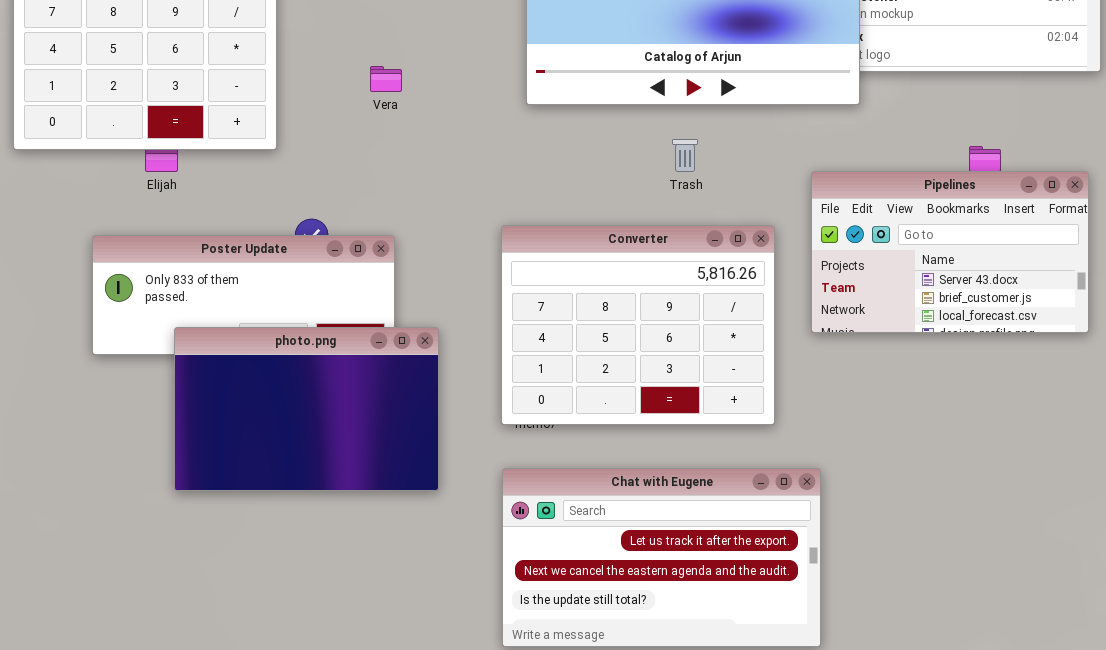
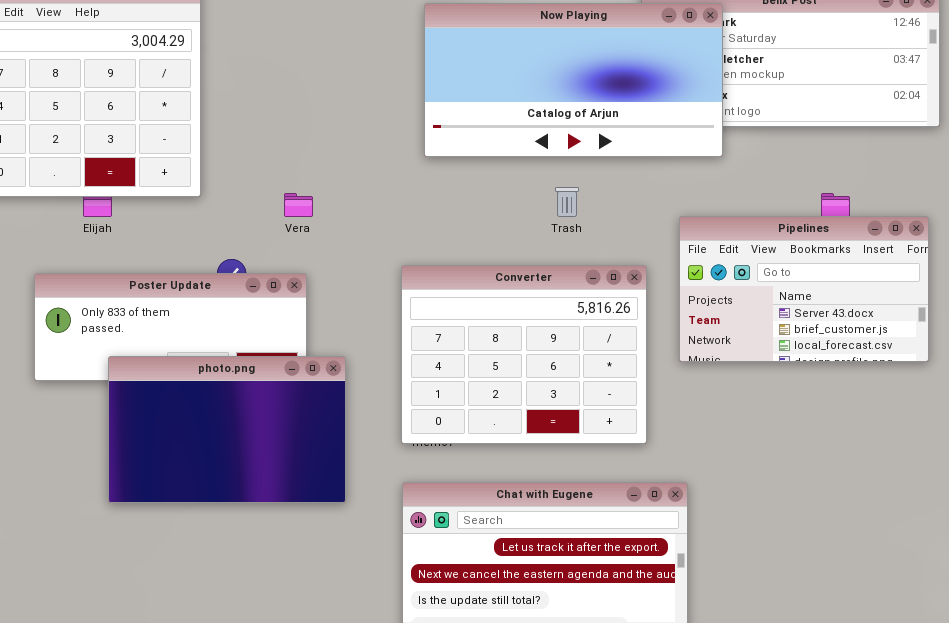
Vera: [370,66,402,92] -> [284,193,313,217], moved

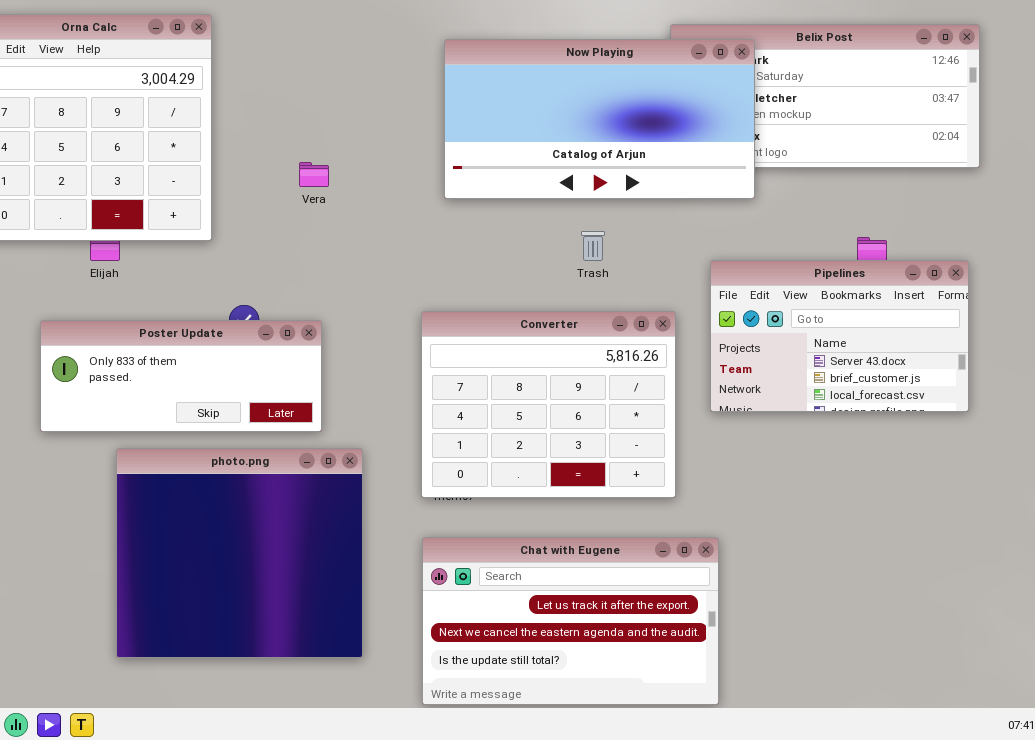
Vera: [284,193,313,217] -> [299,162,329,187], moved
photo.png: [108,356,346,503] -> [116,448,363,658], moved, resized

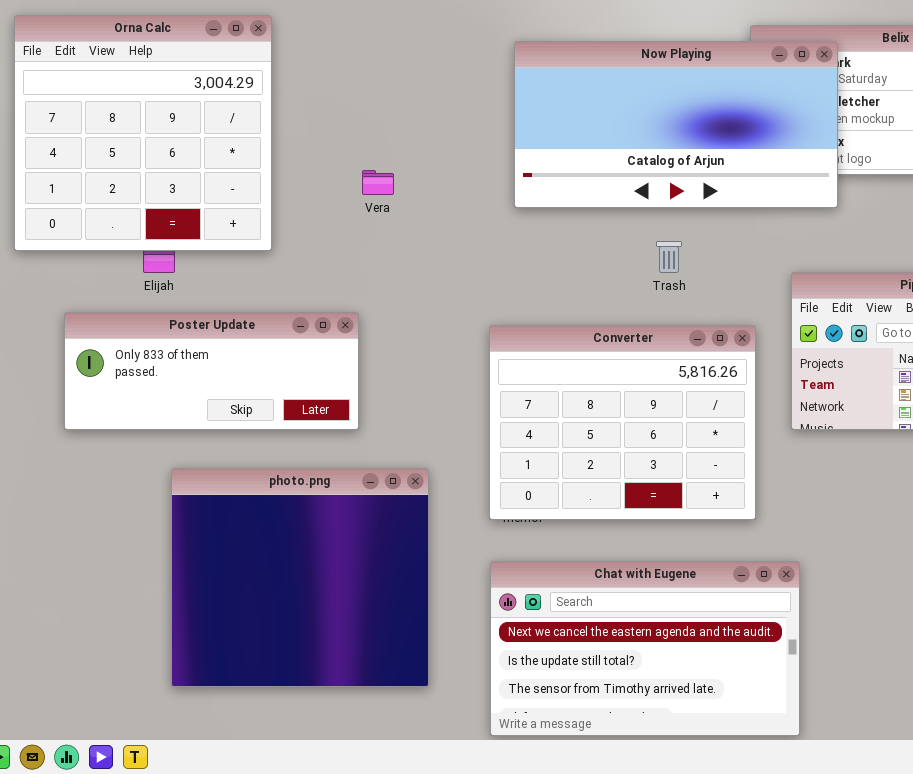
Poster Update: [40,320,322,432] -> [64,312,359,430], moved
Chat with Eugene: [422,537,719,705] -> [490,561,800,736], scrolled down 1 row

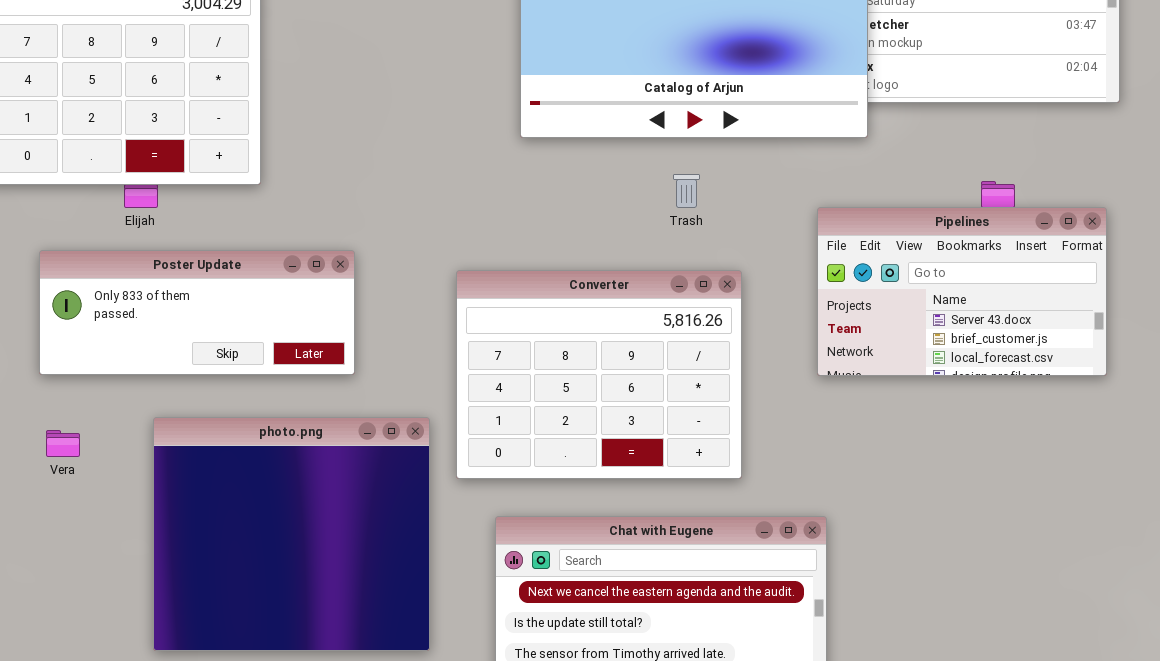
Vera: [362,170,394,195] -> [46,430,80,457], moved
Converter: [489,325,756,520] -> [456,270,742,479], moved

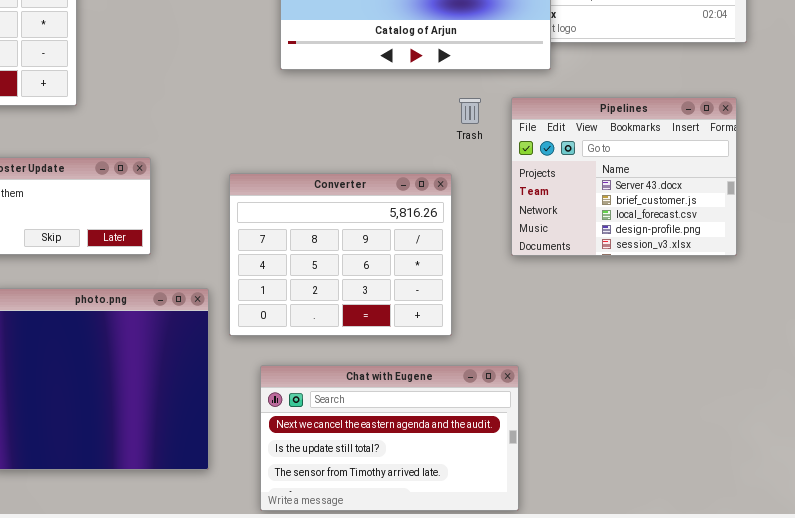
Trash: [673,174,700,208] -> [459,98,481,124], moved
Pipelines: [817,207,1107,376] -> [511,97,737,256], resized

